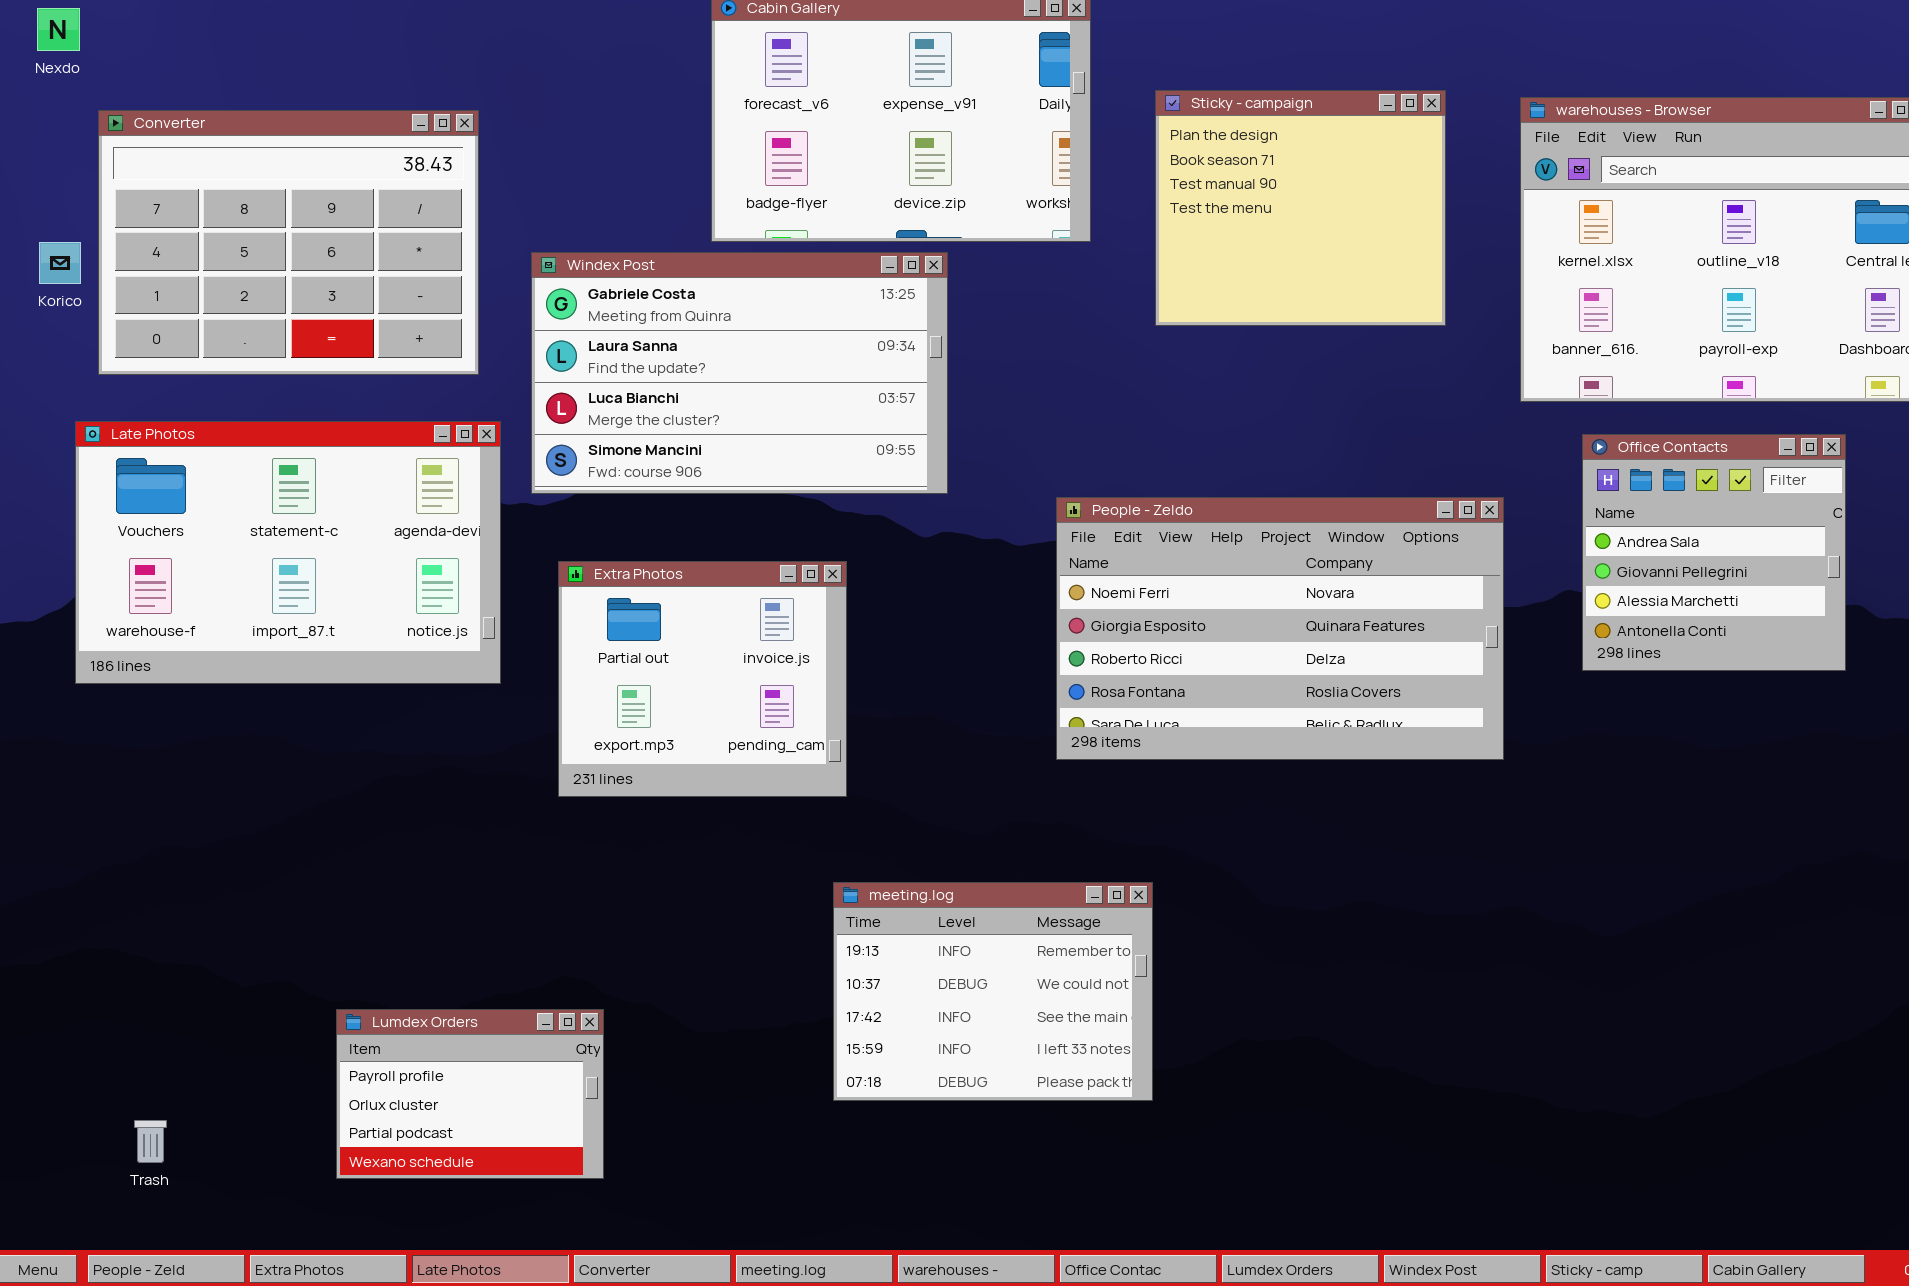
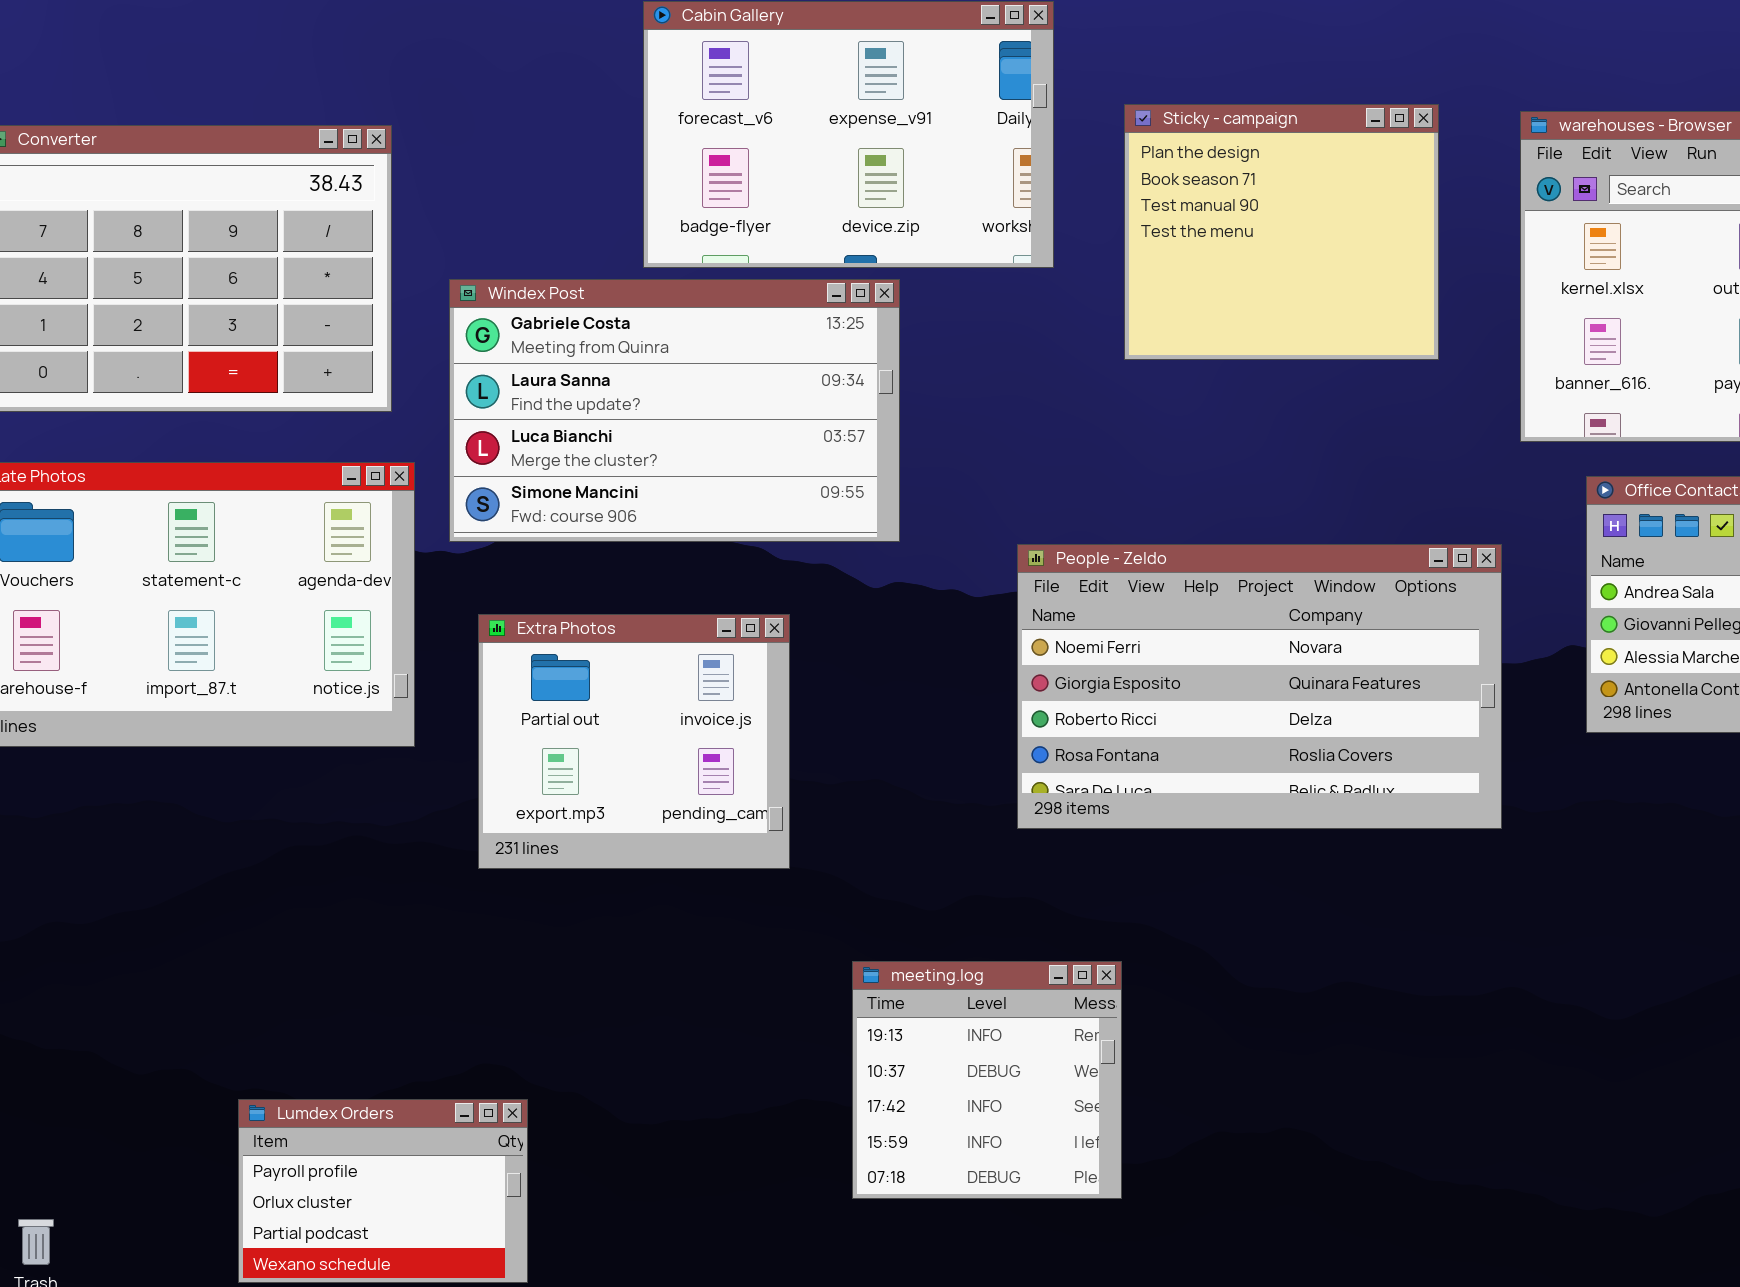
meeting.log: [833,882,1153,1101] -> [852,961,1122,1199], resized

